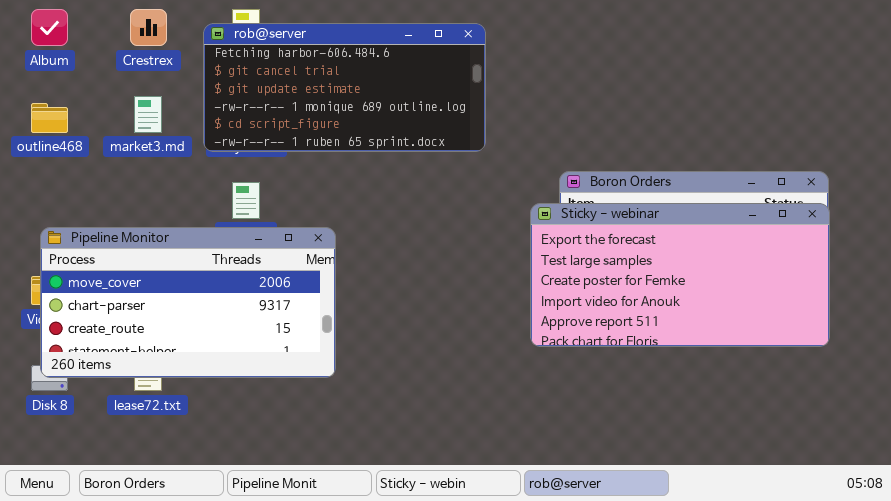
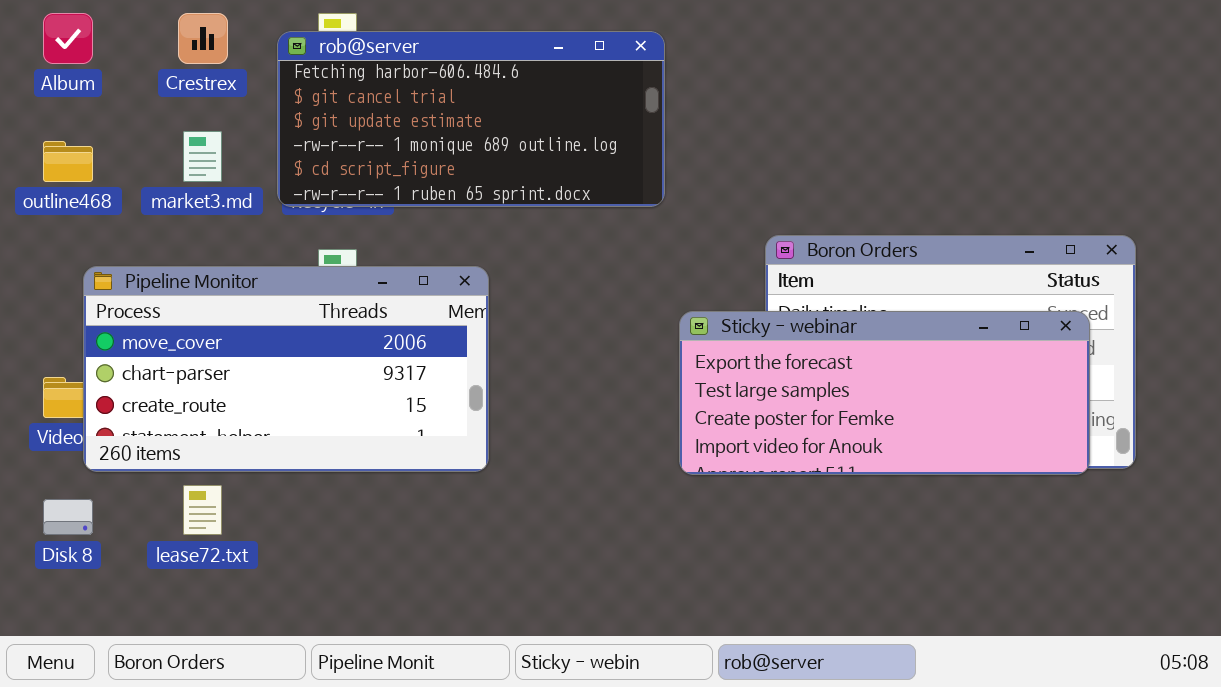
Sticky - webinar: [530,203,830,347] -> [679,311,1090,475], moved, resized
Pipeline Monitor: [40,227,336,378] -> [83,266,489,472], moved

